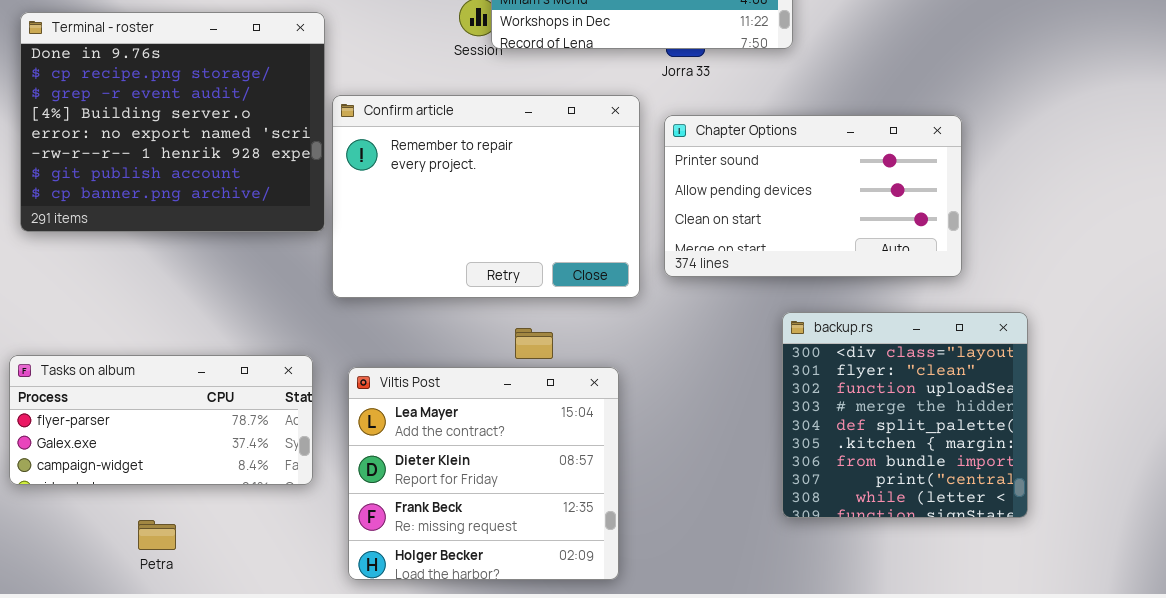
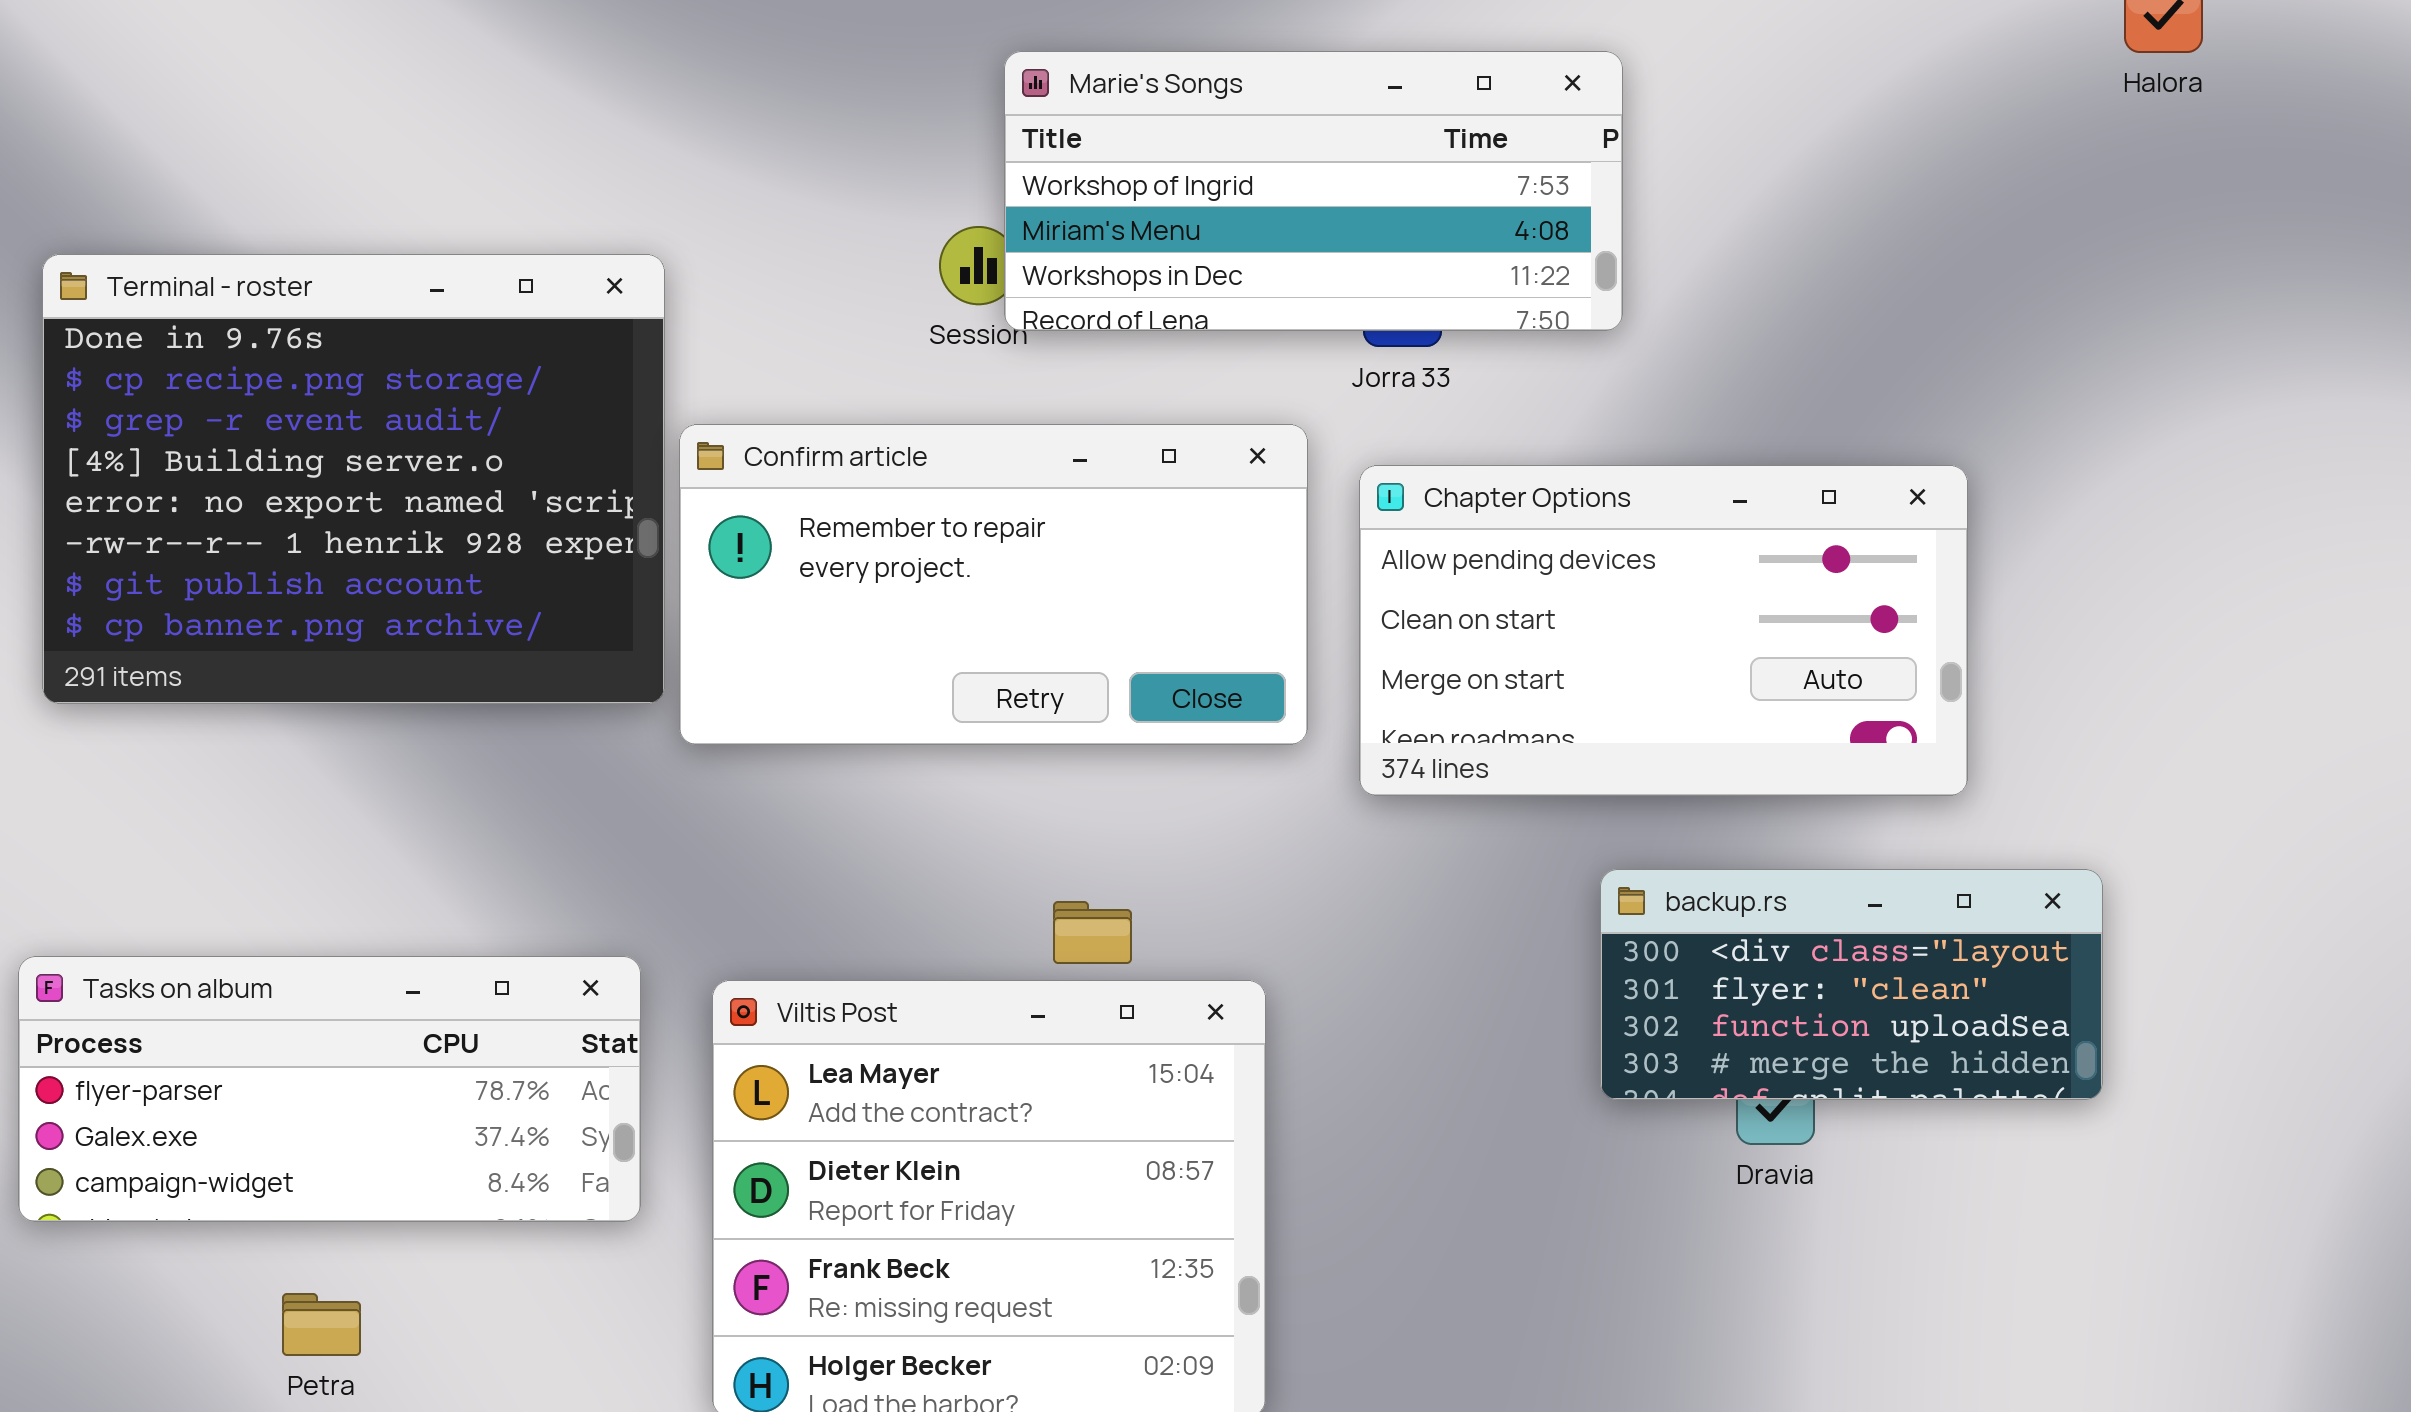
Confirm article: [332,95,640,298] -> [679,424,1308,745], resized
Chapter Options: [664,115,962,277] -> [1359,465,1968,796], scrolled down 1 row
backup.rs: [782,312,1028,518] -> [1600,869,2103,1100], resized

